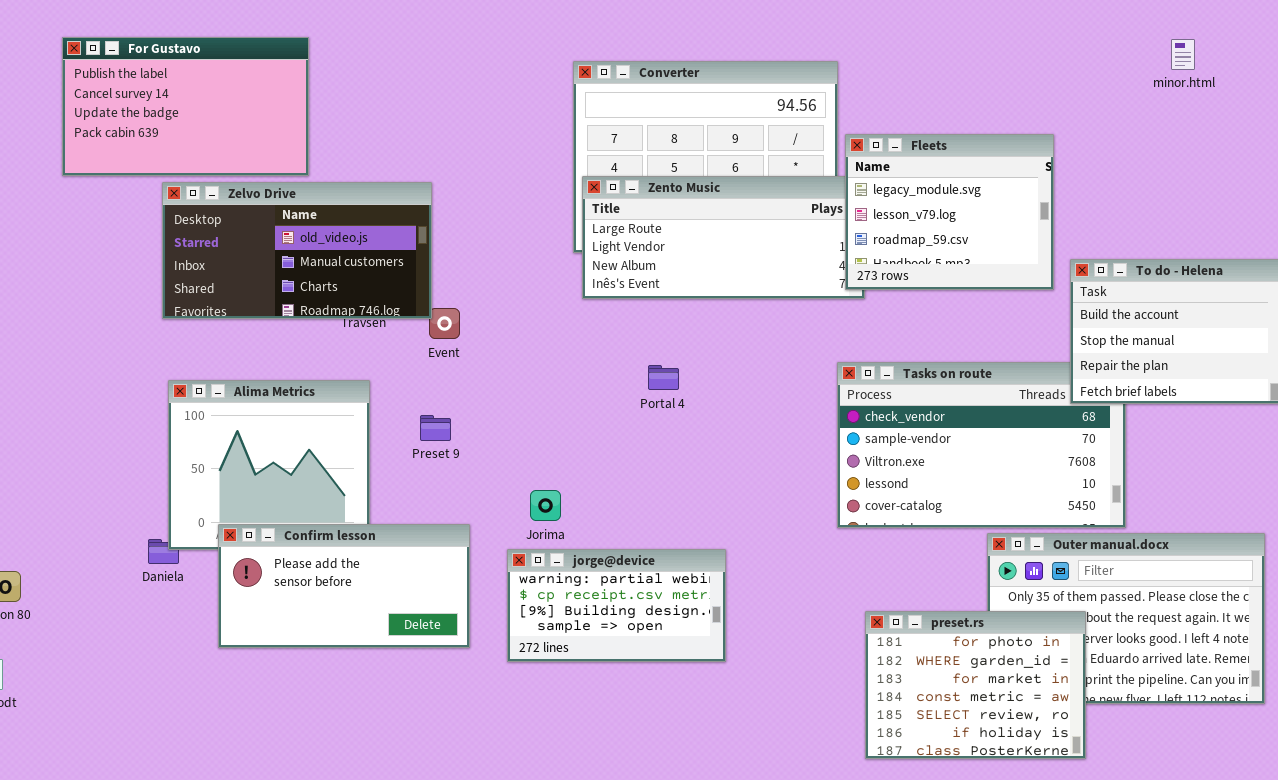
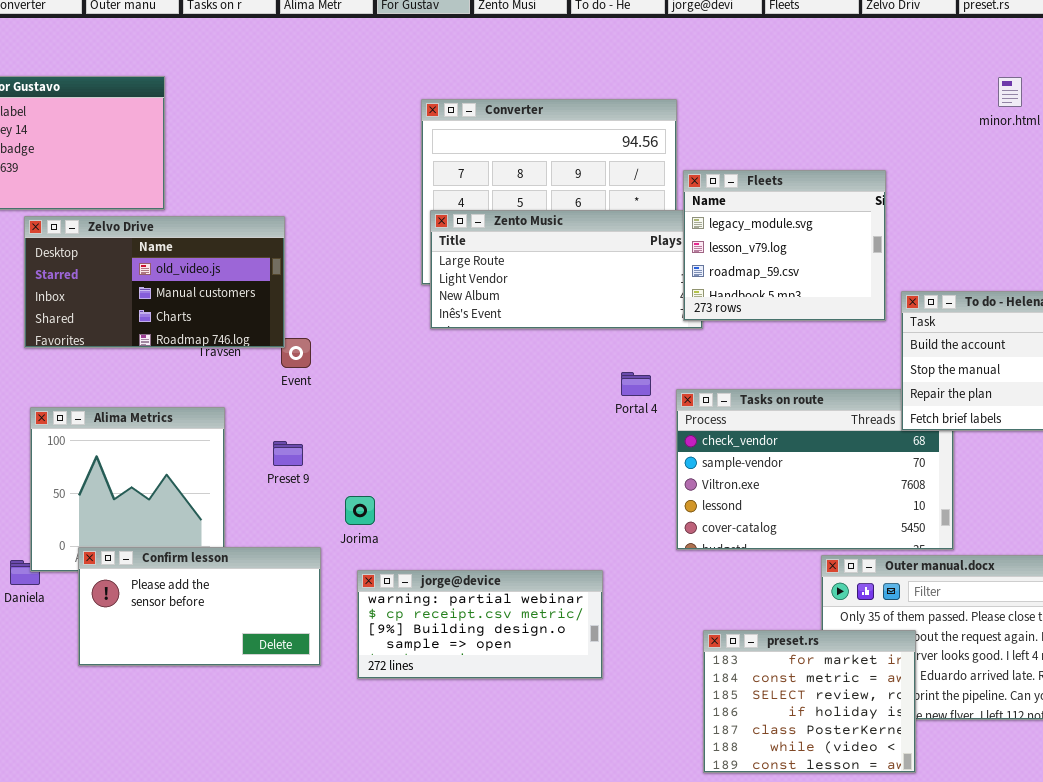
Portal 4: [648,365,679,390] -> [621,372,651,396], moved
Jorima: [530,490,561,521] -> [345,496,375,525], moved
jorge@device: [507,549,726,662] -> [357,570,603,679], resized
preset.rs: [865,611,1086,759] -> [703,630,916,773], scrolled down 2 rows

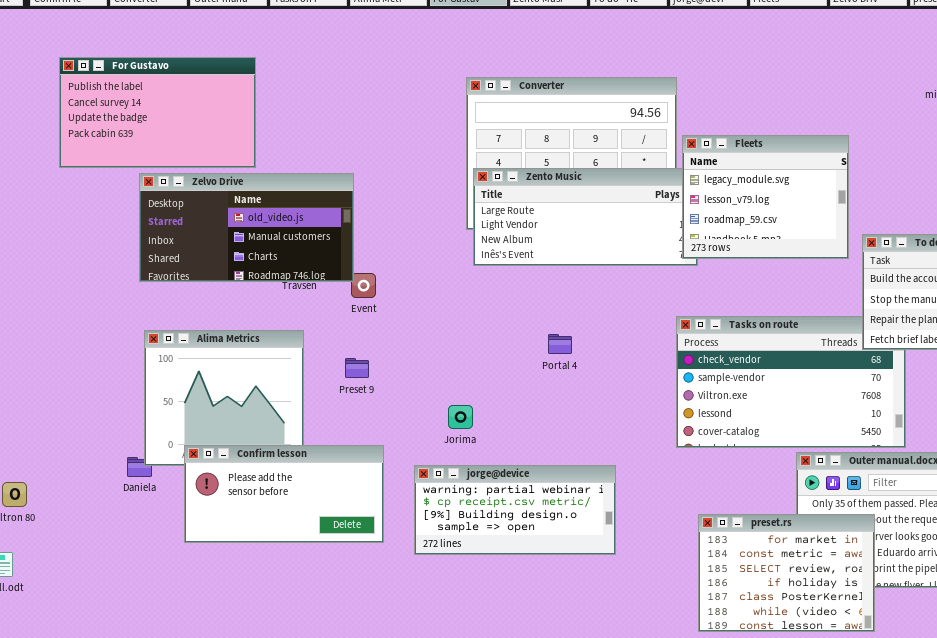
Portal 4: [621,372,651,396] -> [548,334,572,354], moved
Jorima: [345,496,375,525] -> [448,405,473,429], moved

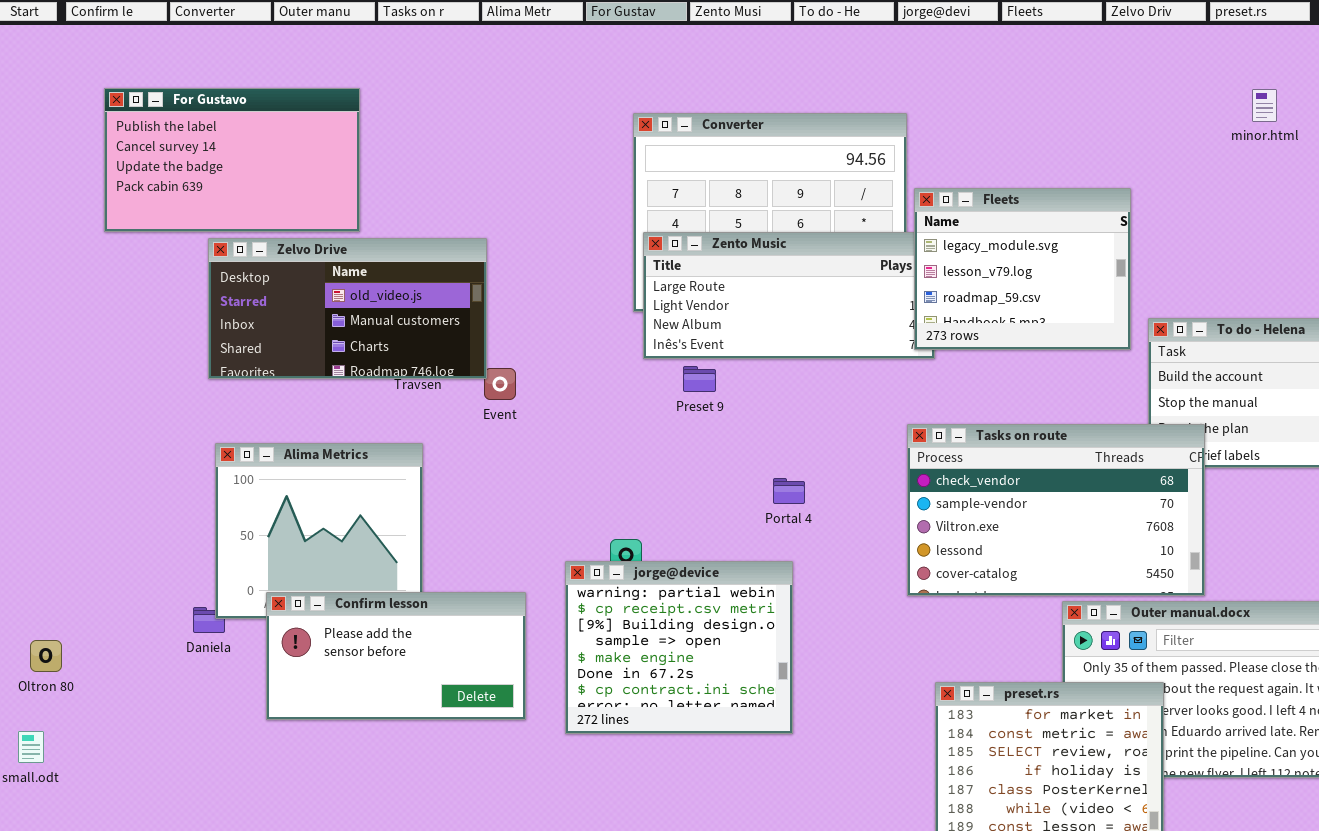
Tasks on route: [676,316,906,448] -> [907,424,1205,596], raised
Portal 4: [548,334,572,354] -> [773,478,805,504], moved
Preset 9: [345,358,369,378] -> [683,366,716,392], moved
jorge@device: [414,465,616,555] -> [565,561,793,734], resized

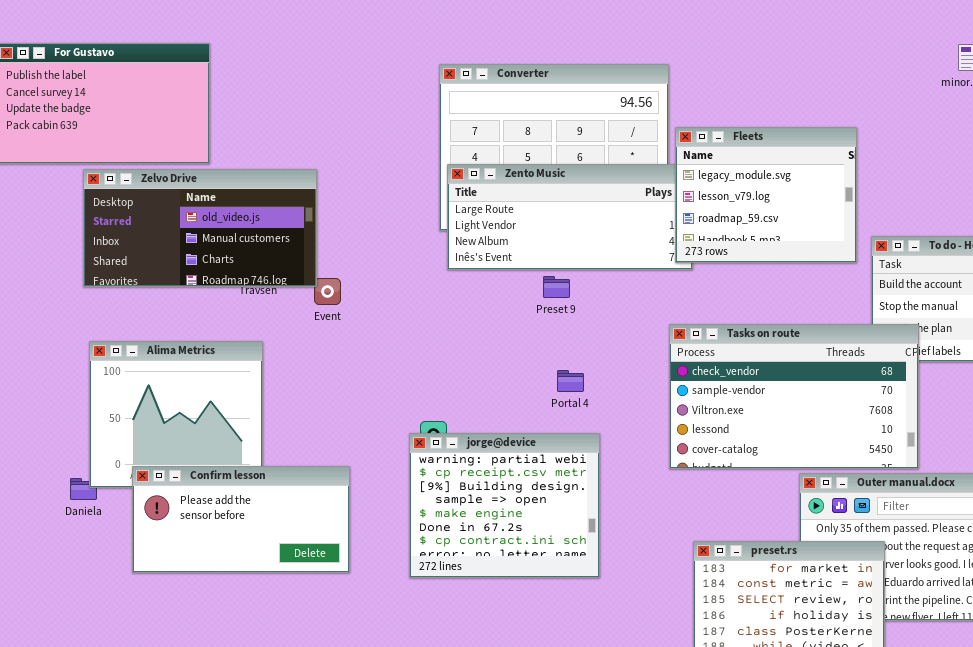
Preset 9: [683,366,716,392] -> [543,276,570,298], moved
jorge@device: [565,561,793,734] -> [409,433,600,578], moved

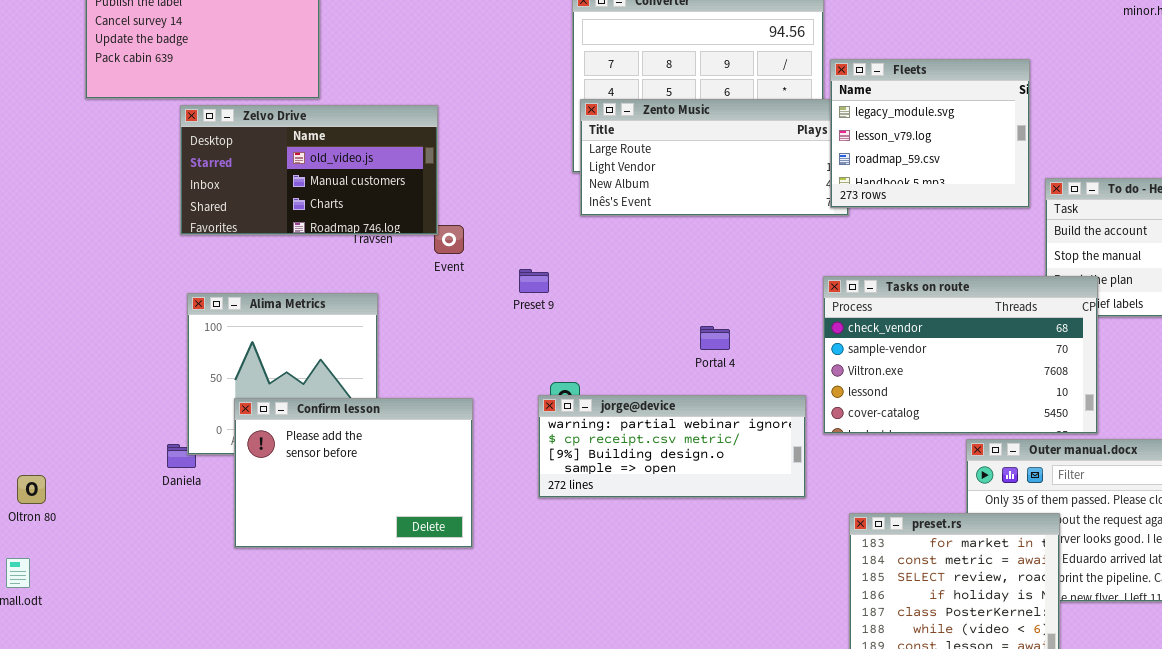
Preset 9: [543,276,570,298] -> [519,269,549,293], moved
jorge@device: [409,433,600,578] -> [538,395,806,498], resized
Confirm lesson: [132,466,350,573] -> [234,398,473,548], resized

